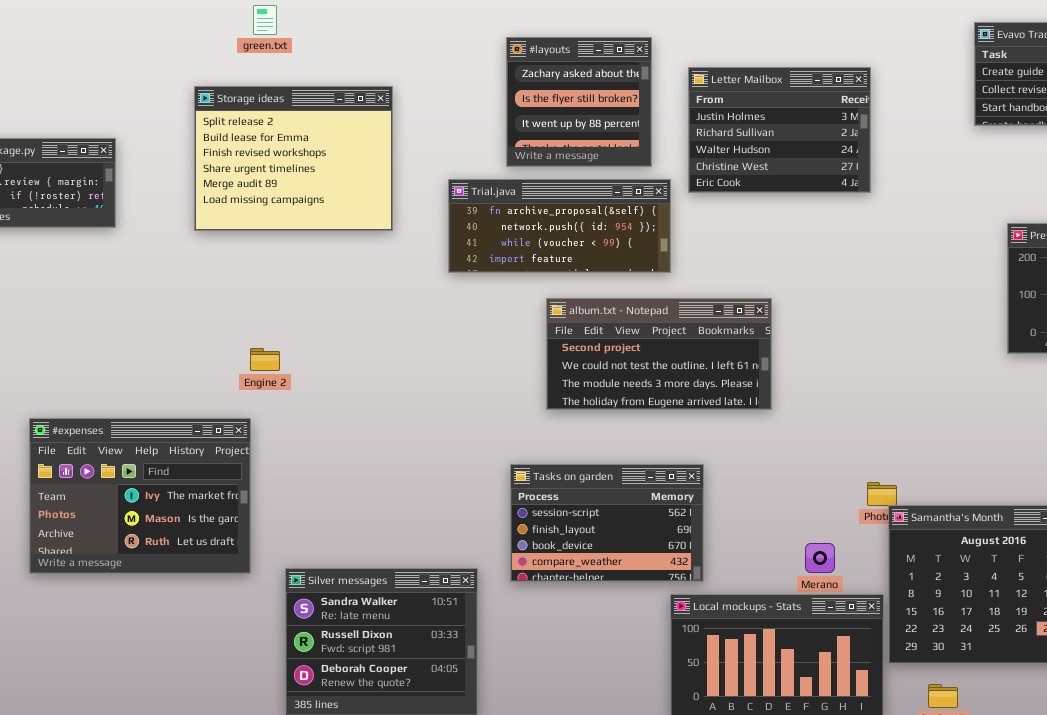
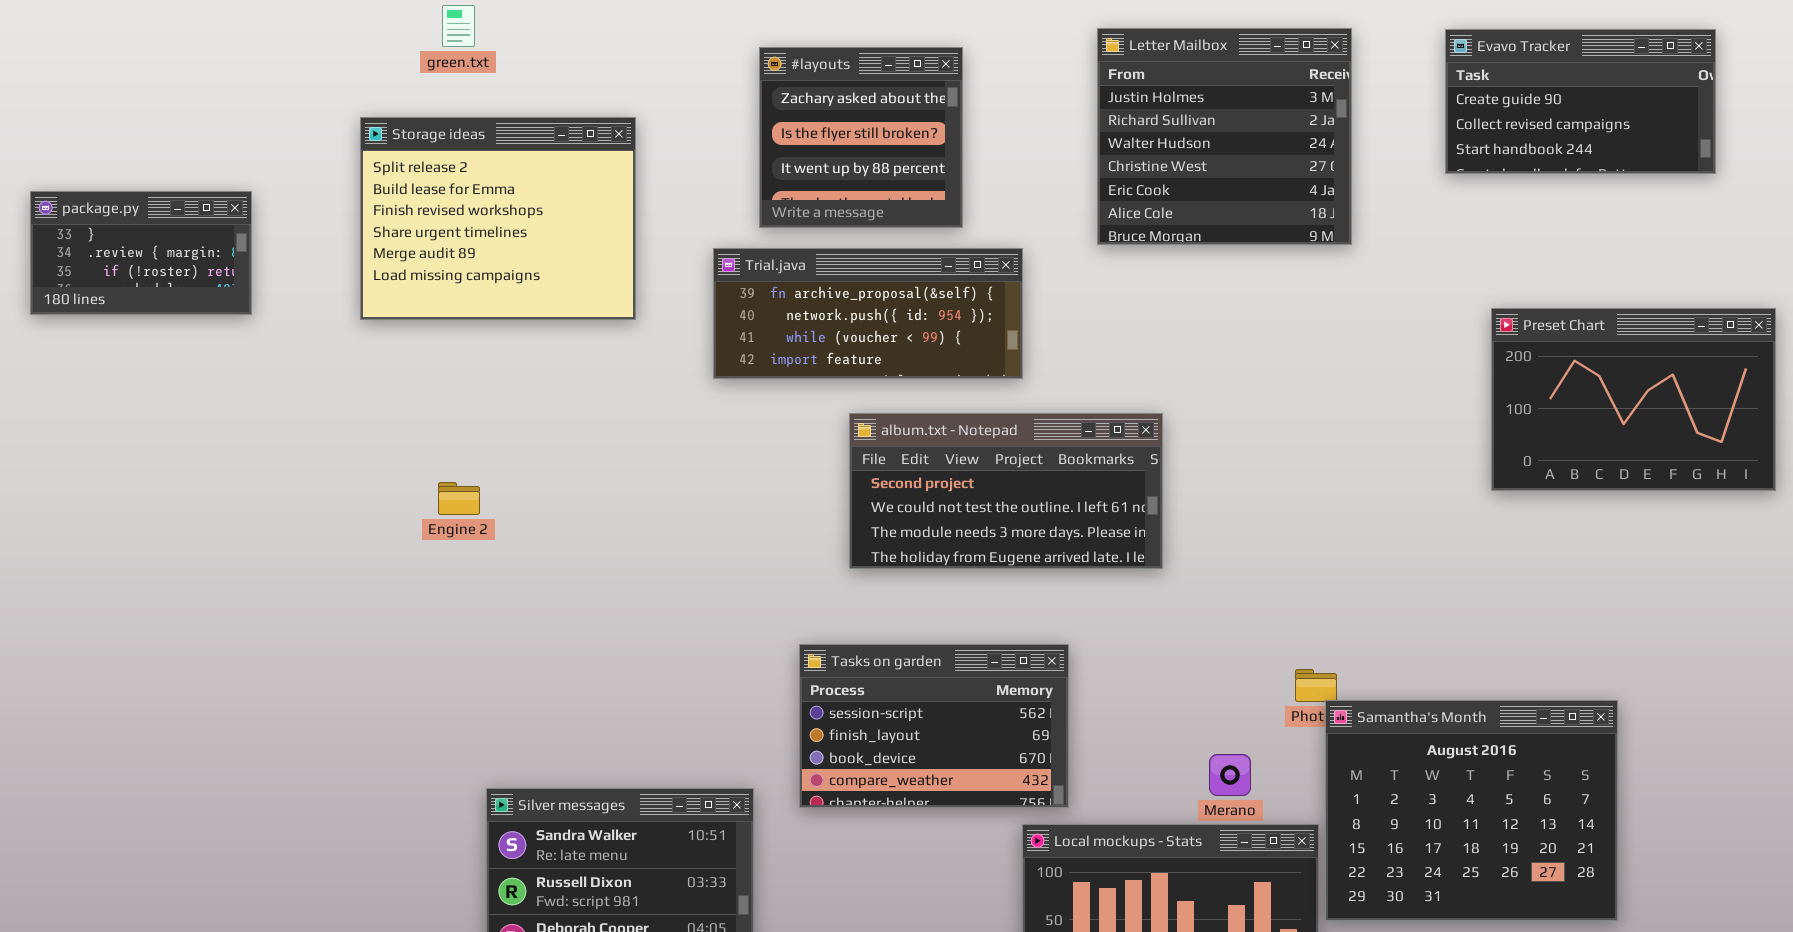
#layouts: [506,37,652,167] -> [759,47,963,228], moved
Letter Mailbox: [688,67,871,193] -> [1097,28,1352,245], moved, resized
#expenses: [29,418,251,574] -> none, closed

